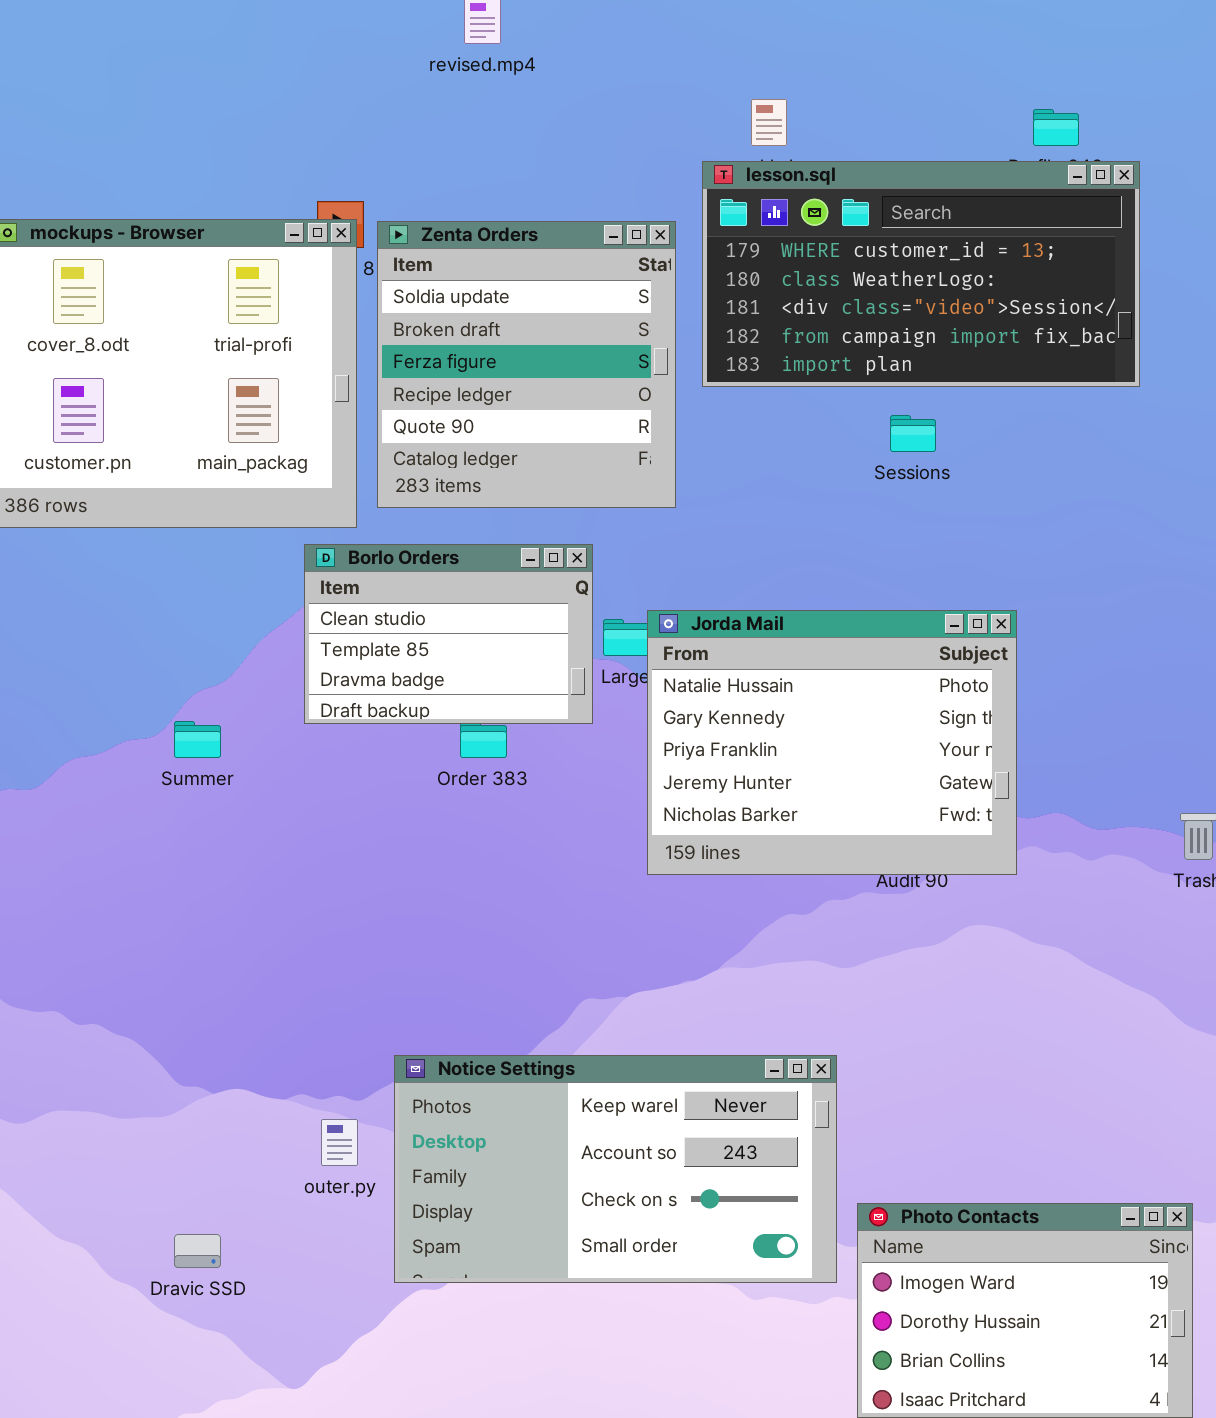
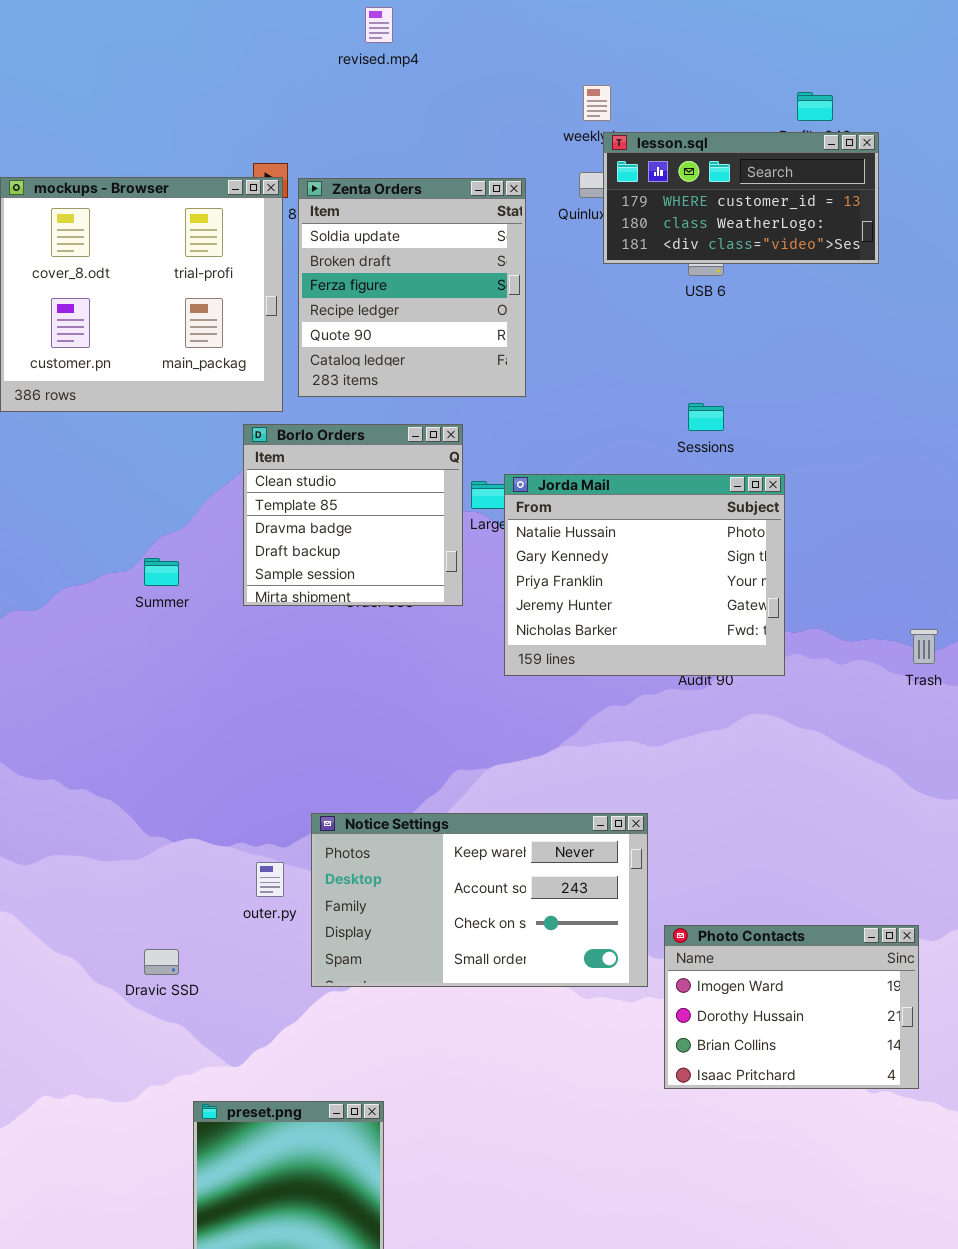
lesson.sql: [702,161,1140,387] -> [603,132,879,264], resized
Sessions: [890,415,936,452] -> [688,403,724,431], moved
Borlo Orders: [304,544,593,724] -> [243,424,463,606], resized

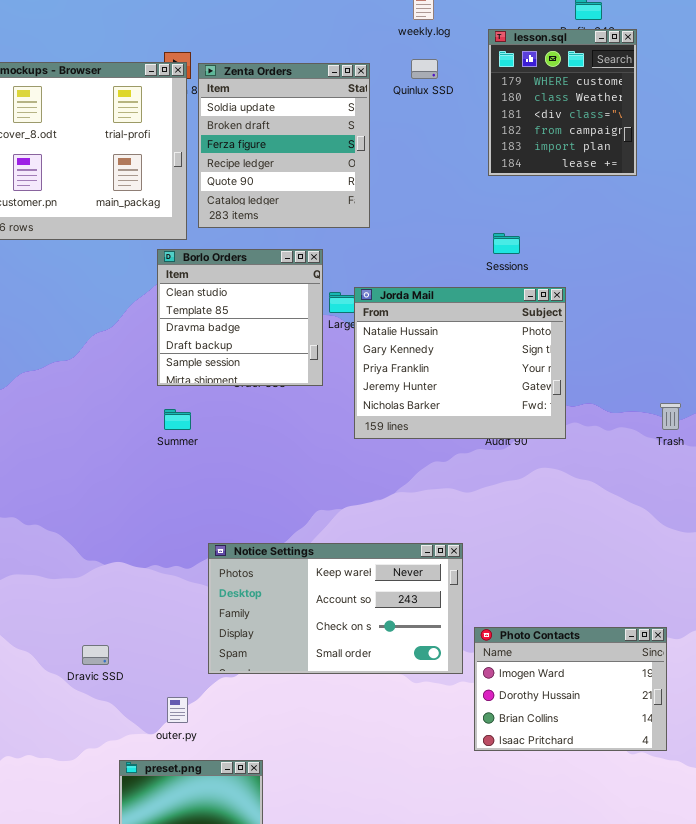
lesson.sql: [603,132,879,264] -> [488,29,637,176], resized
Summer: [144,558,179,586] -> [164,409,191,430], moved
outer.py: [256,862,284,897] -> [167,697,188,723], moved

